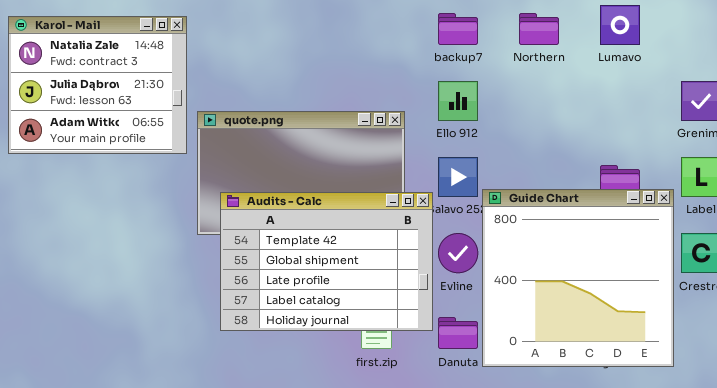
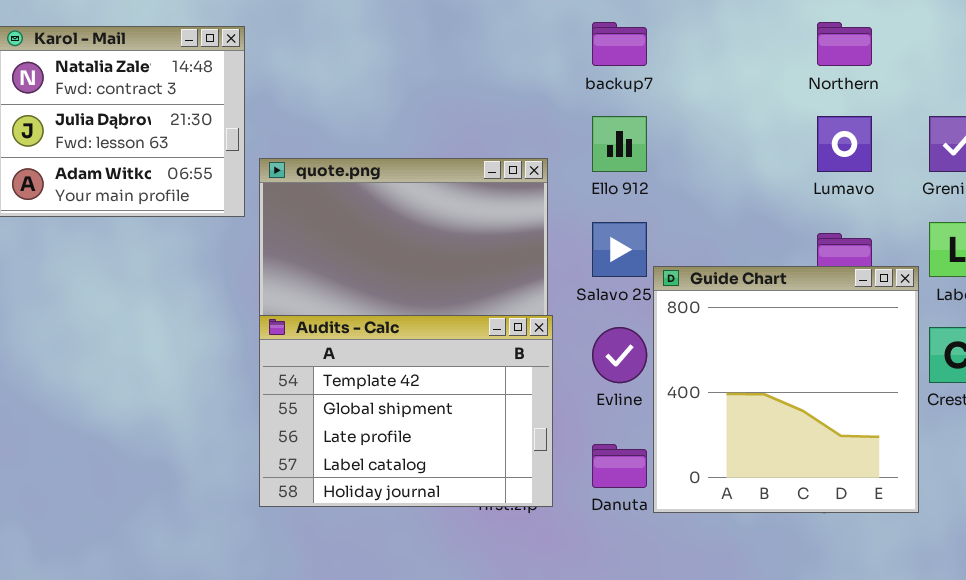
Lumavo: [600,5,640,45] -> [817,116,872,172], moved
Northern: [519,13,559,45] -> [817,22,872,66], moved
Audits - Calc: [220,192,433,331] -> [259,315,553,507], moved

